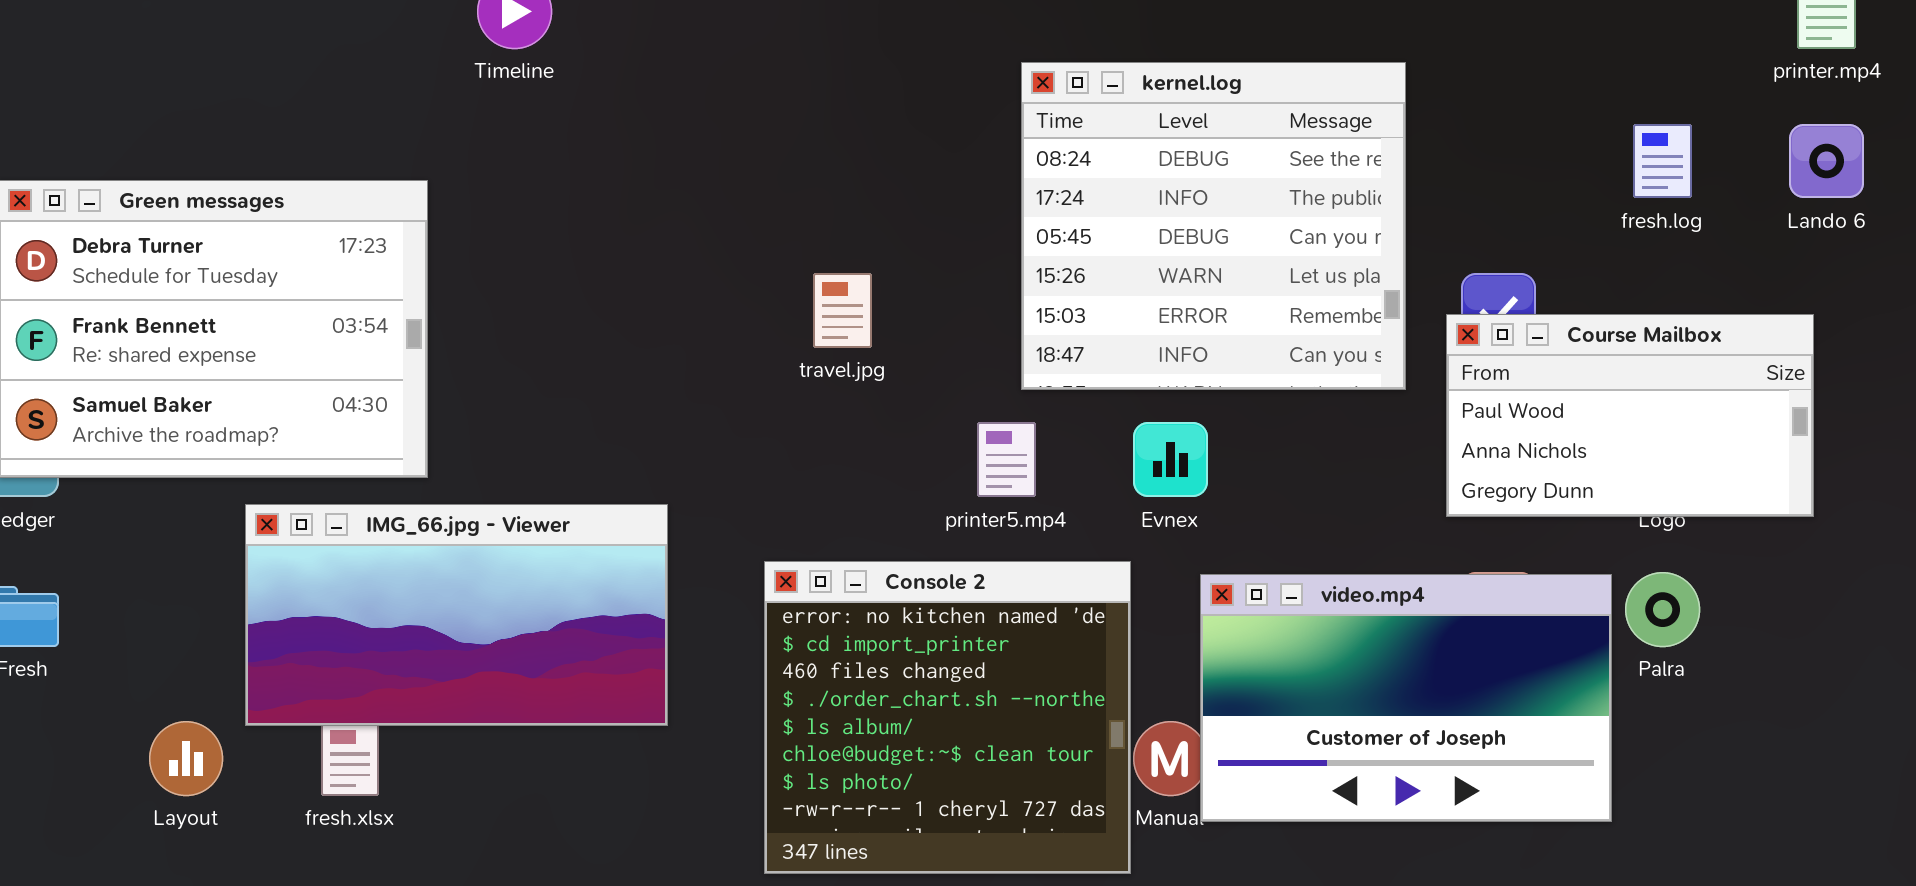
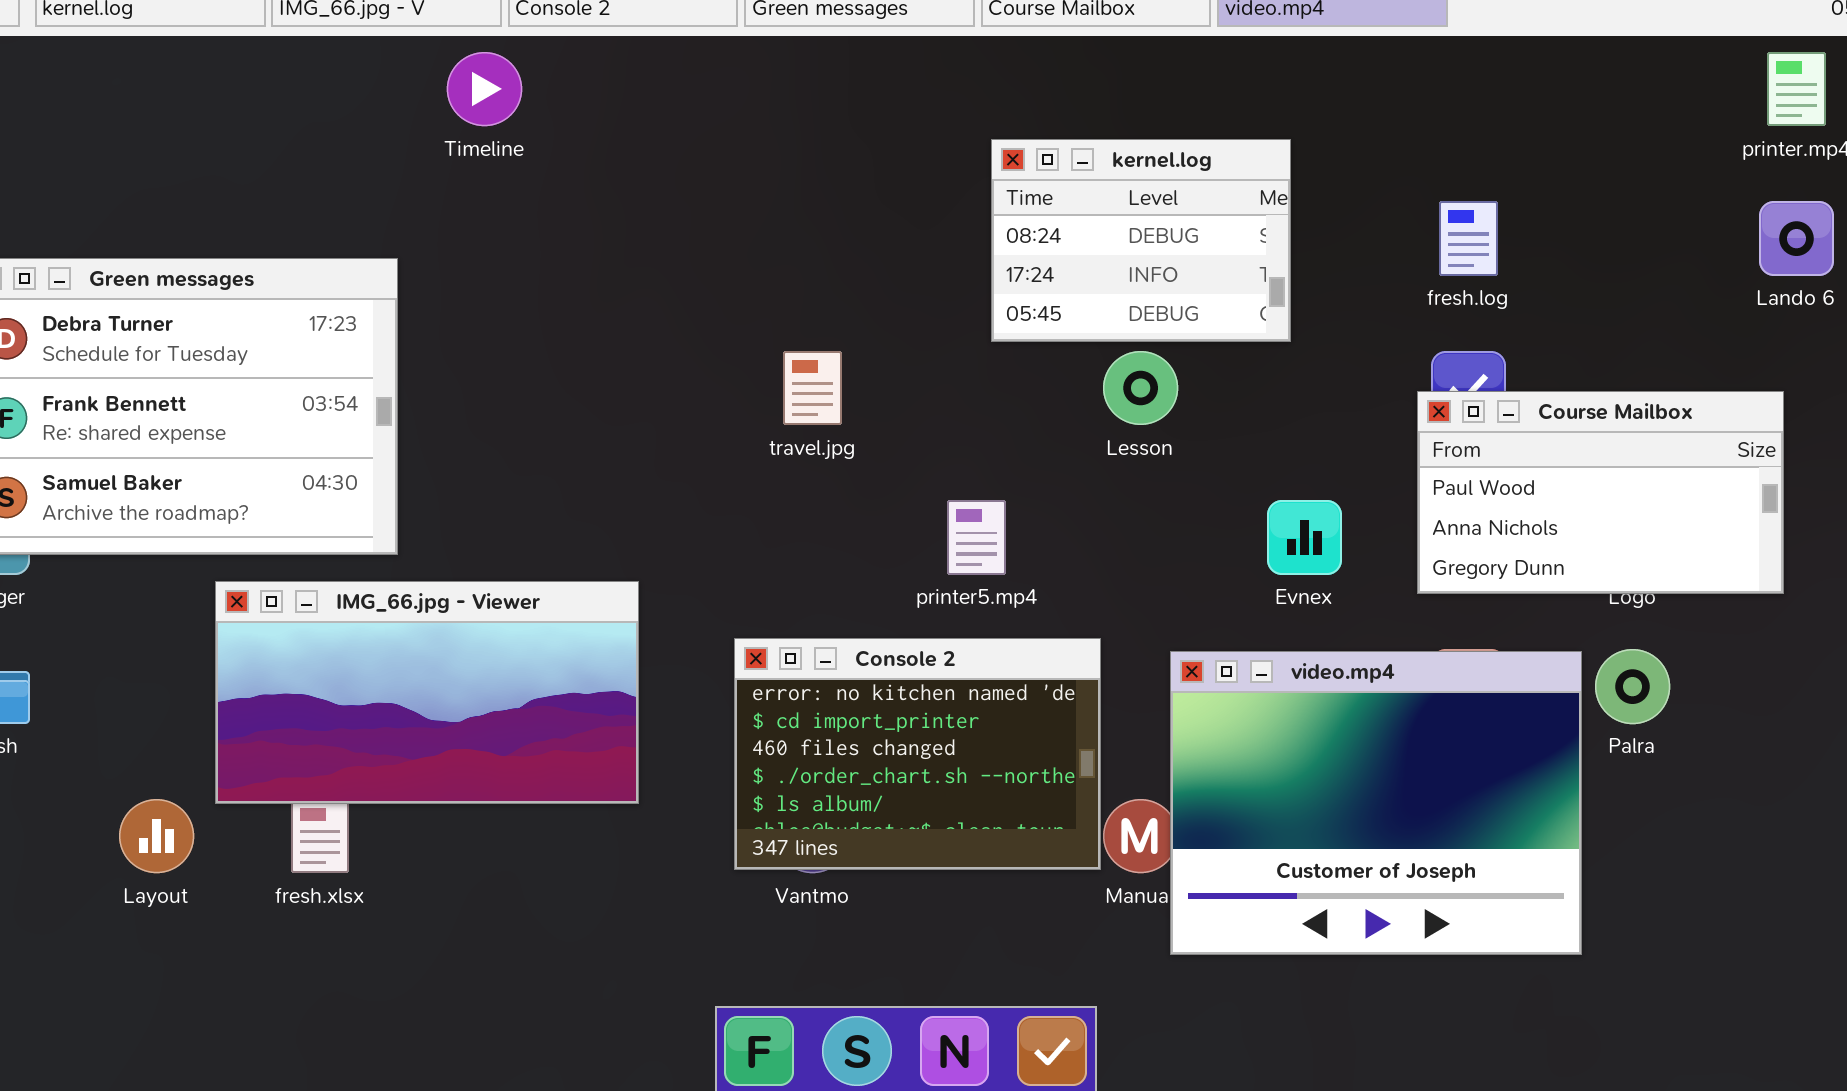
kernel.log: [1021,62,1406,390] -> [991,139,1291,342], resized
fresh.log: [1633,124,1692,198] -> [1439,201,1498,276], moved
Evnex: [1133,422,1208,497] -> [1267,500,1342,575], moved
Console 2: [764,561,1131,874] -> [734,638,1101,870], resized
video.mp4: [1200,574,1612,822] -> [1170,651,1582,955], resized

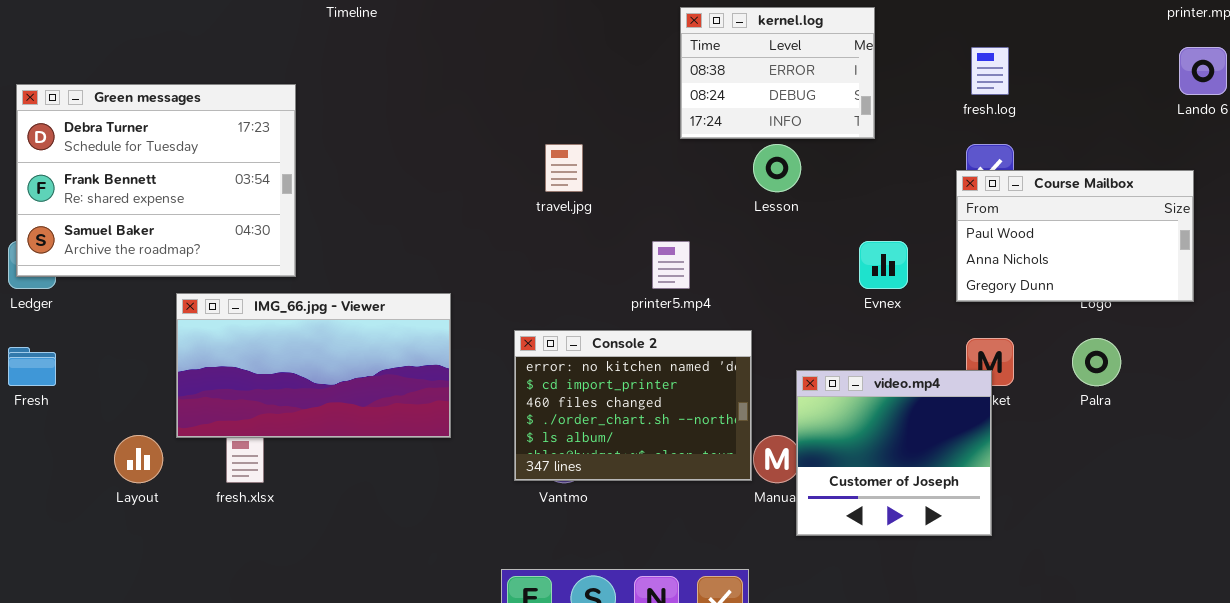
kernel.log: [991,139,1291,342] -> [680,7,875,139], scrolled up 1 row
video.mp4: [1170,651,1582,955] -> [796,370,992,536], resized

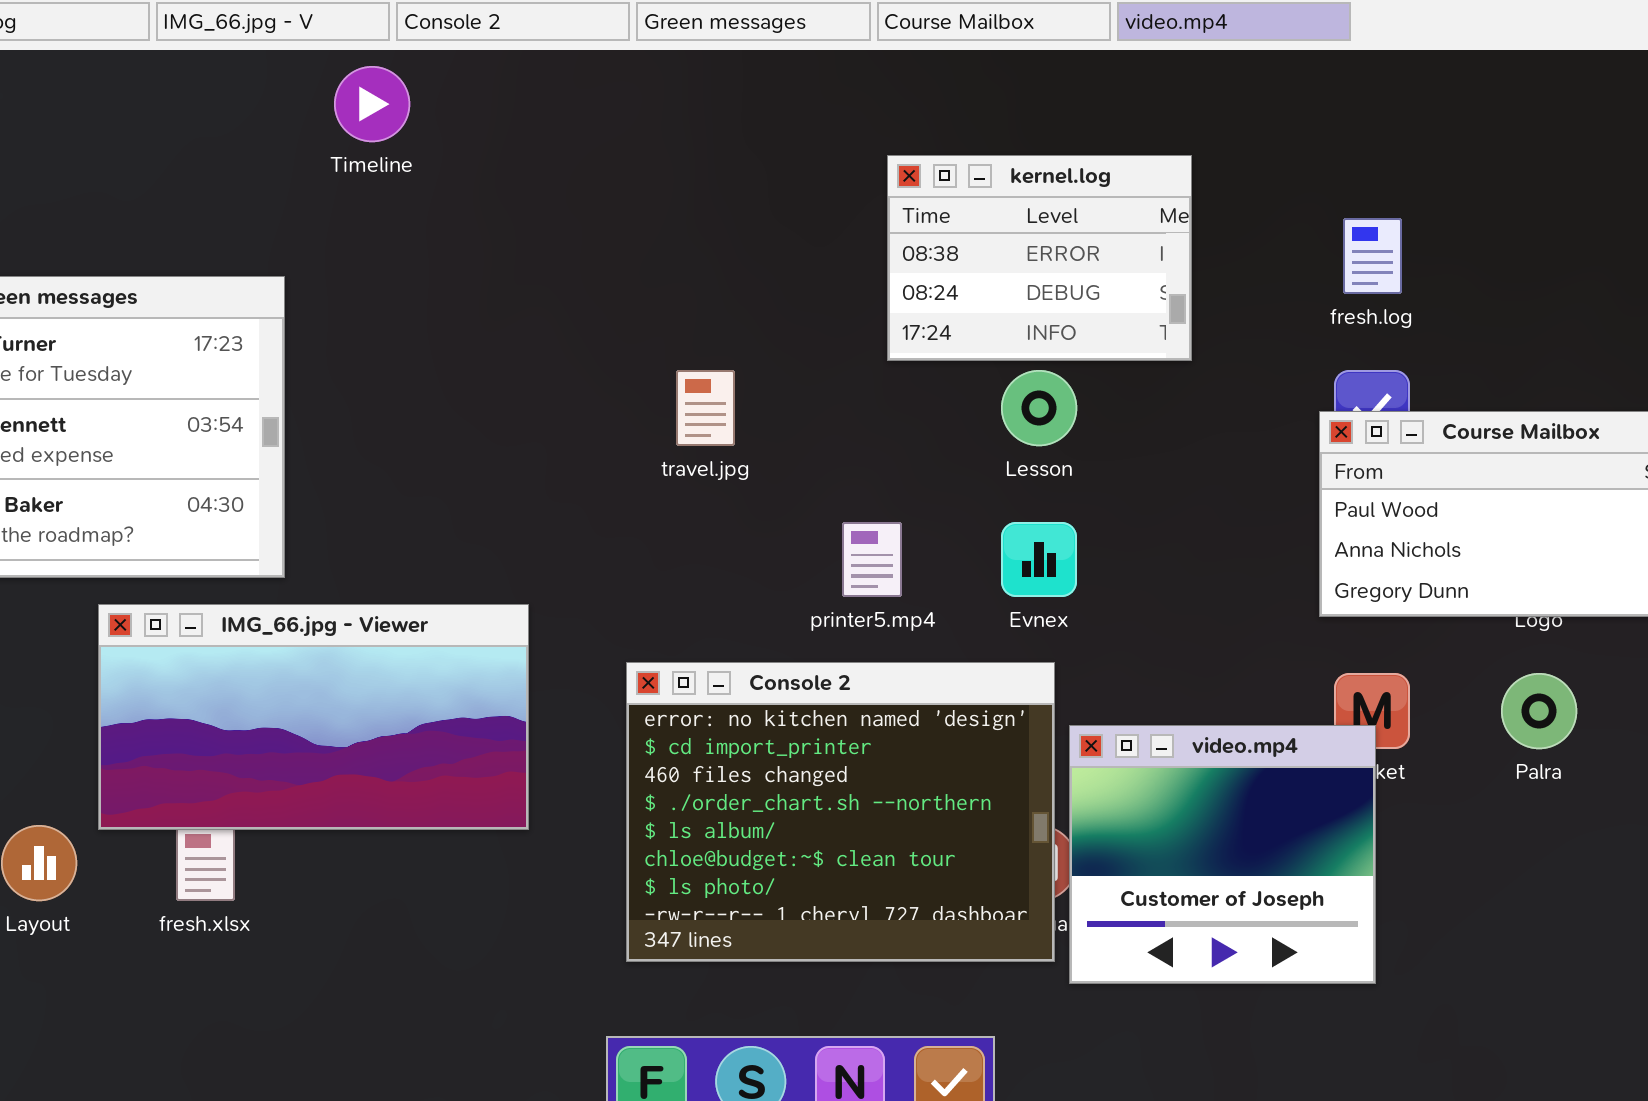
Evnex: [859,241,908,289] -> [1001,522,1077,597], moved
Console 2: [514,330,752,481] -> [626,662,1055,962], resized

